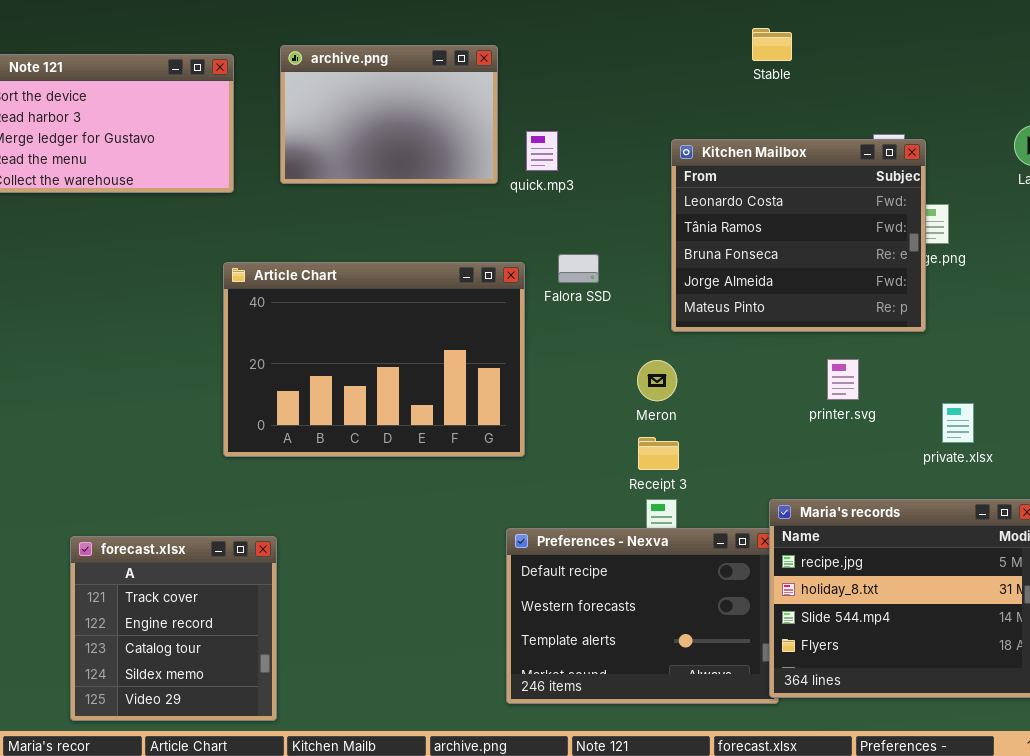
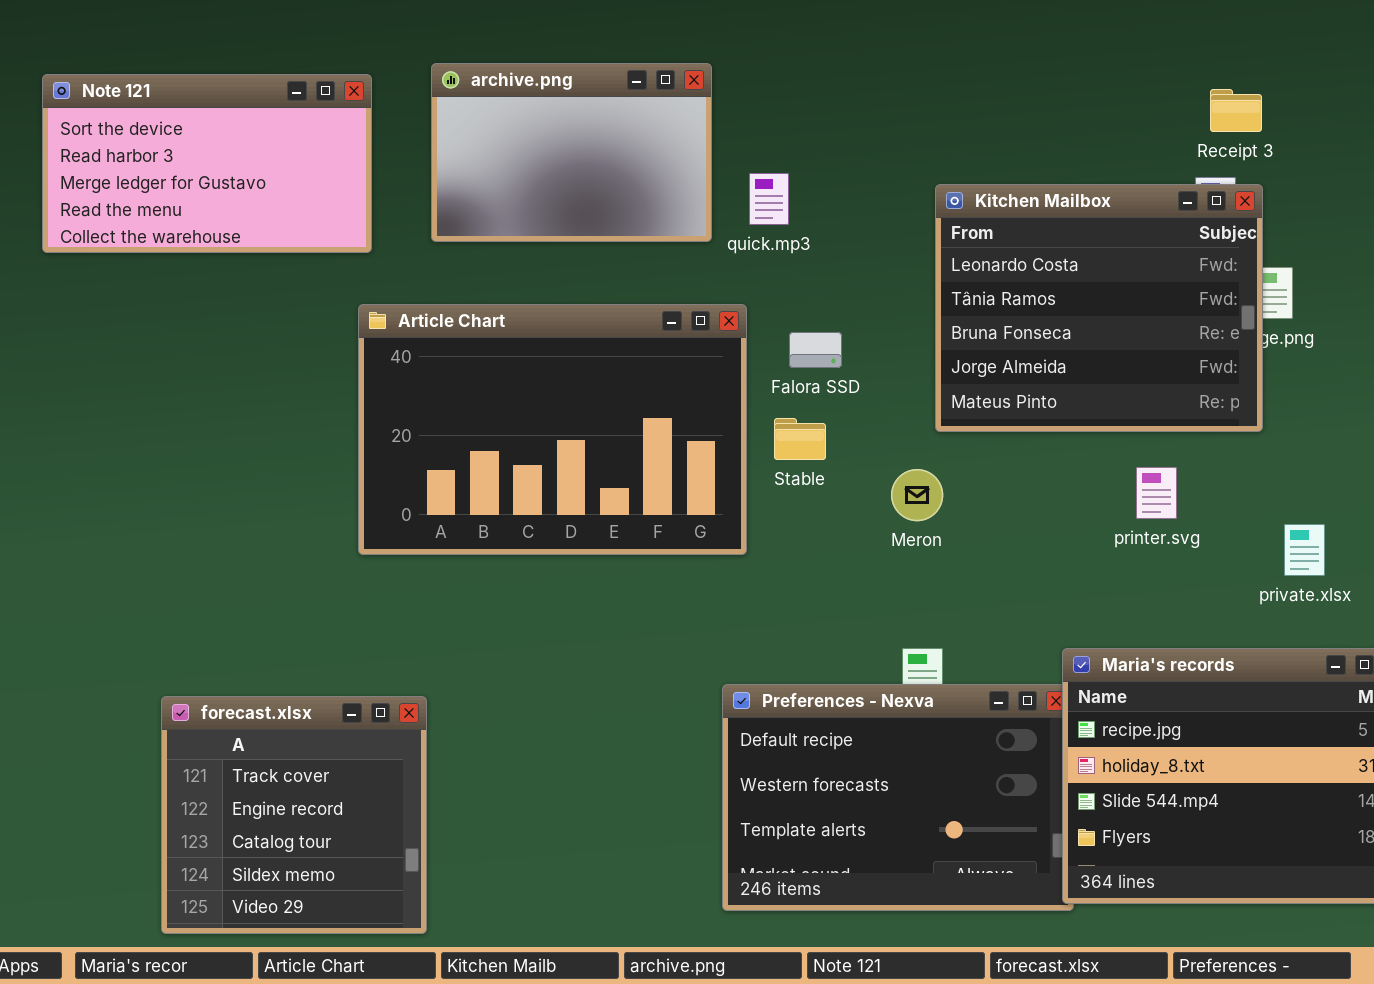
Stable: [752,28,792,61] -> [774,418,826,460], moved
Article Chart: [223,262,525,457] -> [358,304,747,555], moved
Receipt 3: [638,437,679,470] -> [1210,89,1262,132], moved

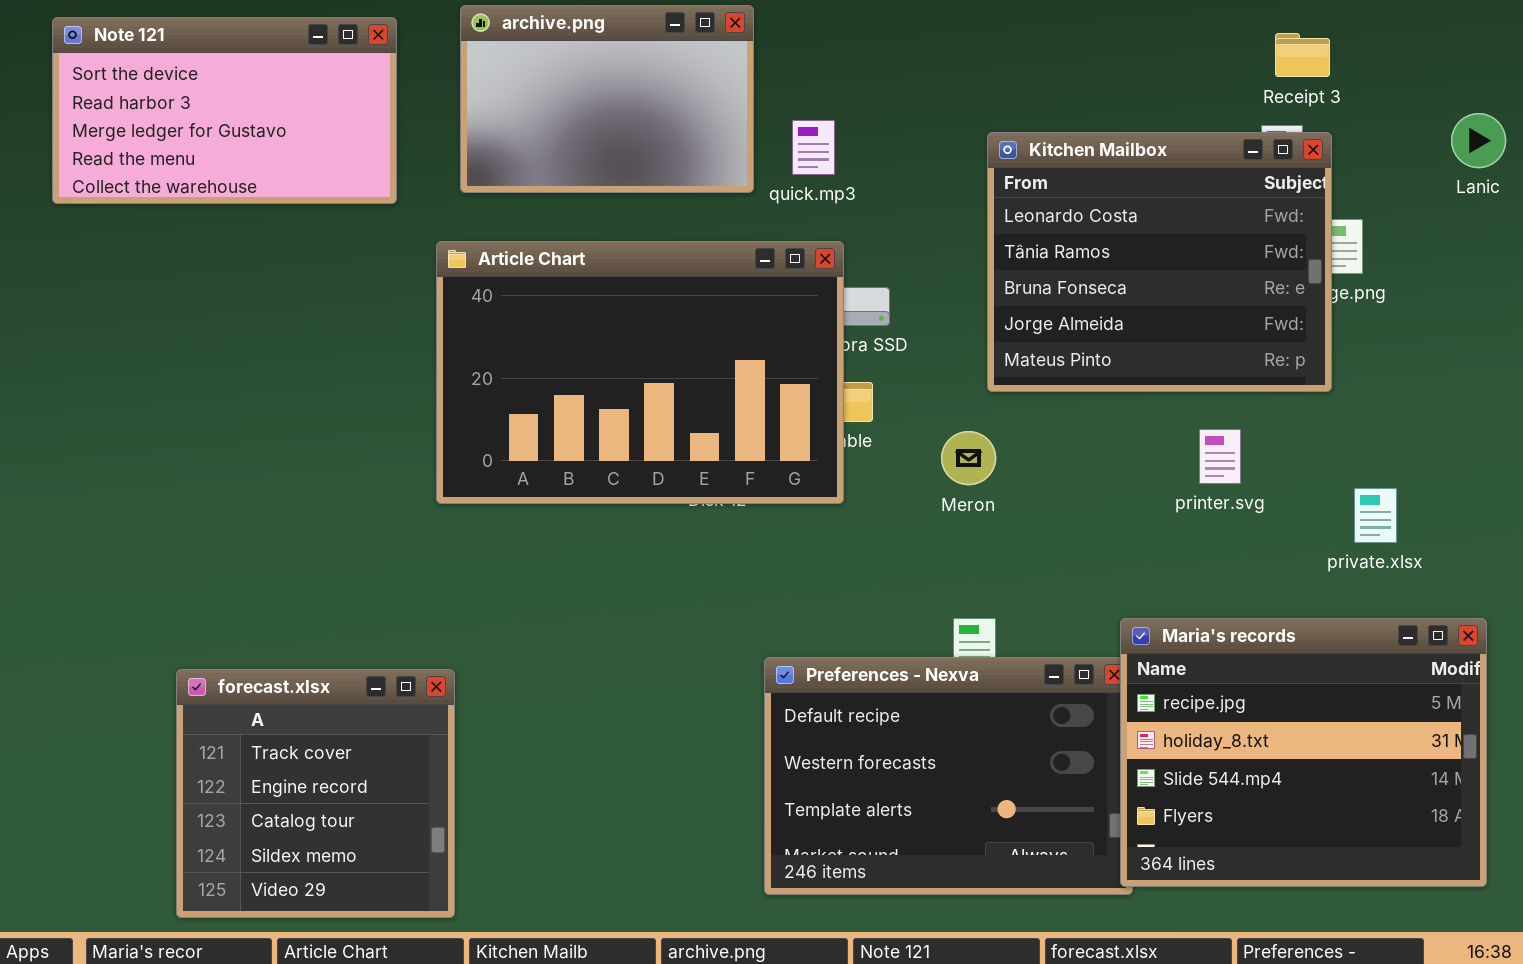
Article Chart: [358,304,747,555] -> [436,241,844,504], moved

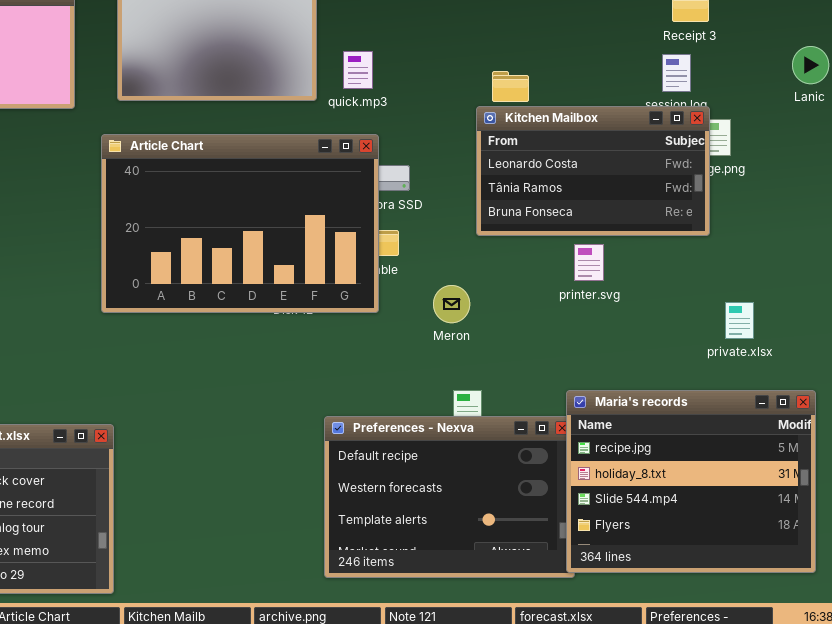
Kitchen Mailbox: [987,132,1332,392] -> [476,106,710,236], resized
printer.svg: [1199,429,1241,484] -> [574,244,604,281], moved
Meron: [941,431,996,485] -> [433,285,470,323], moved

